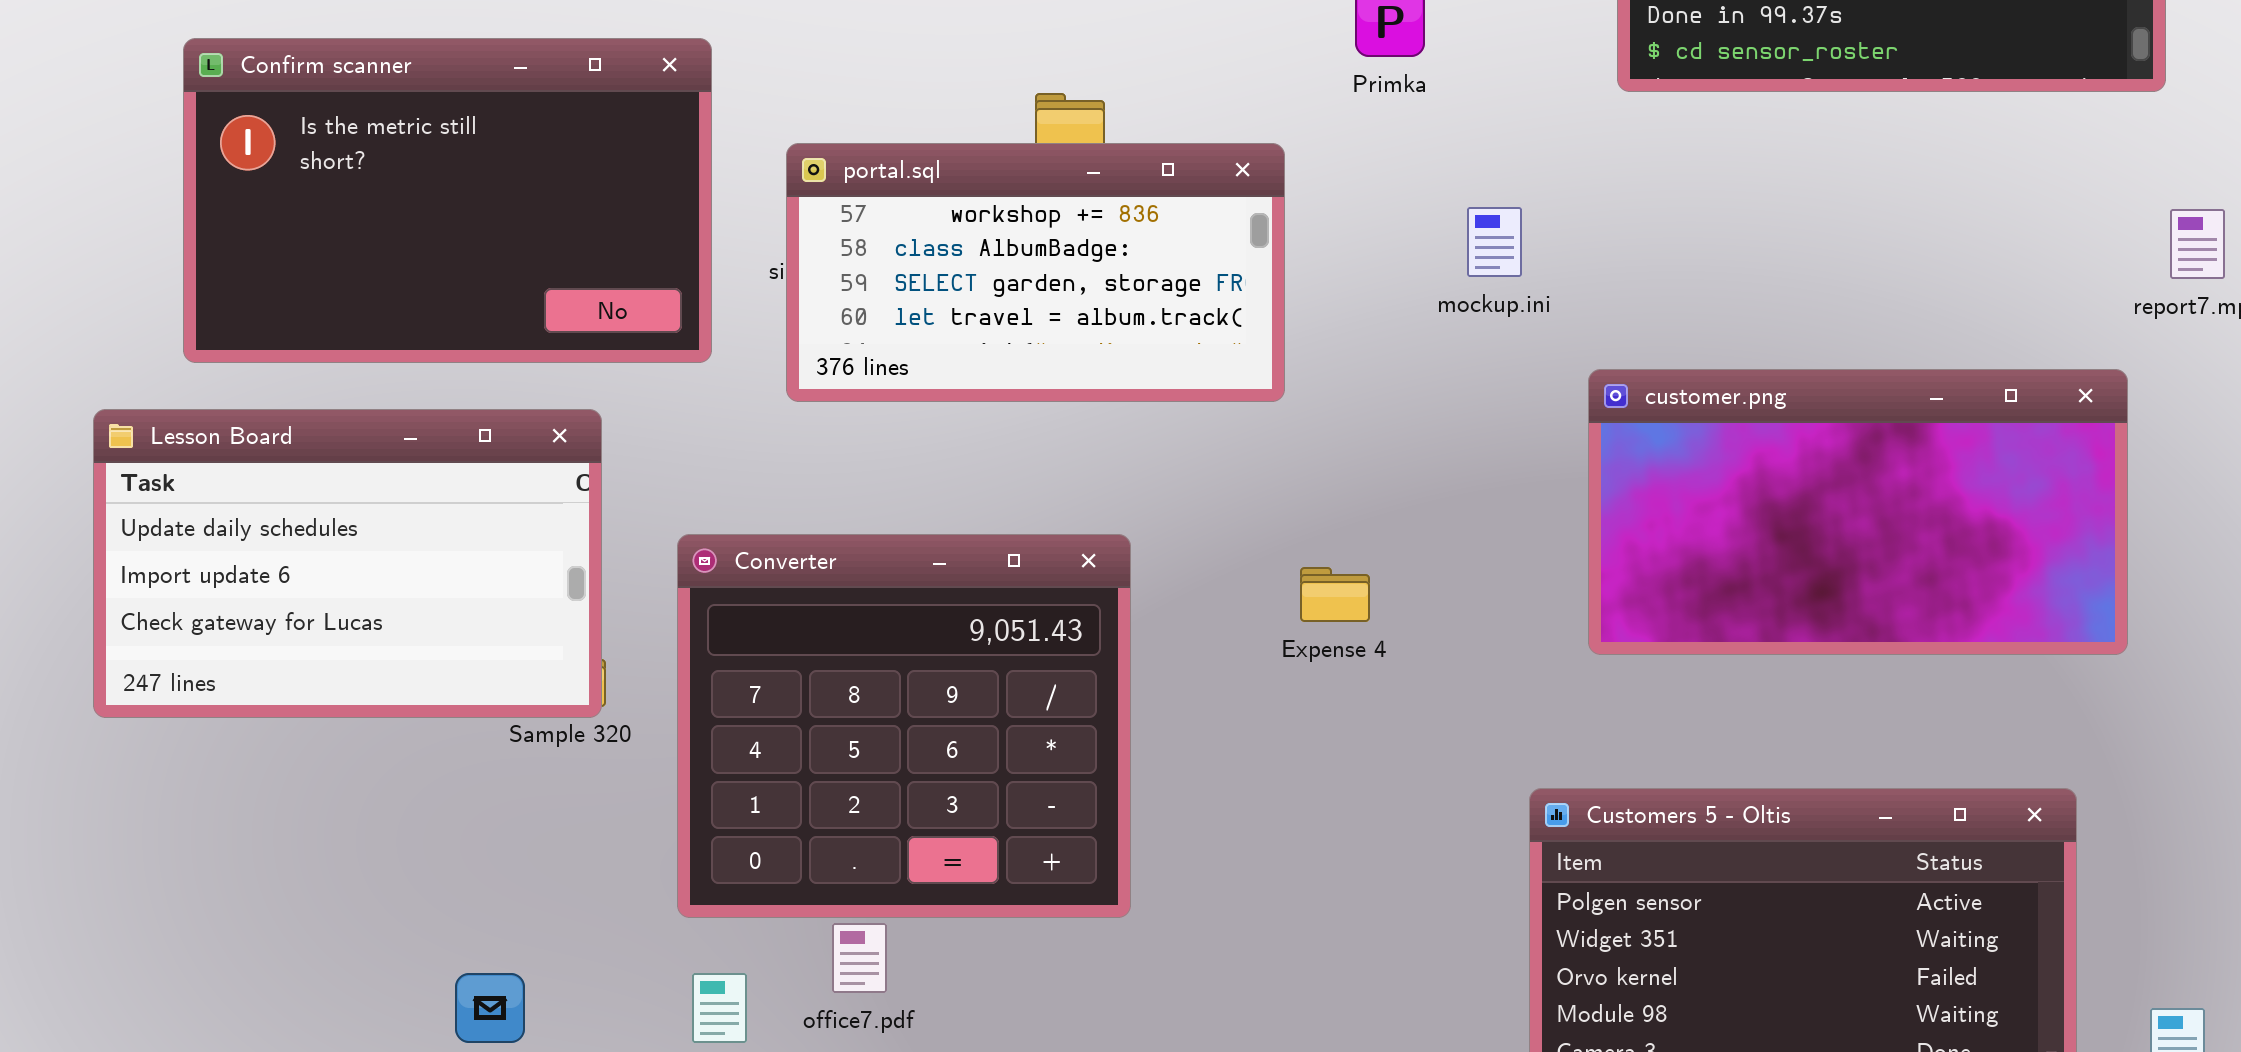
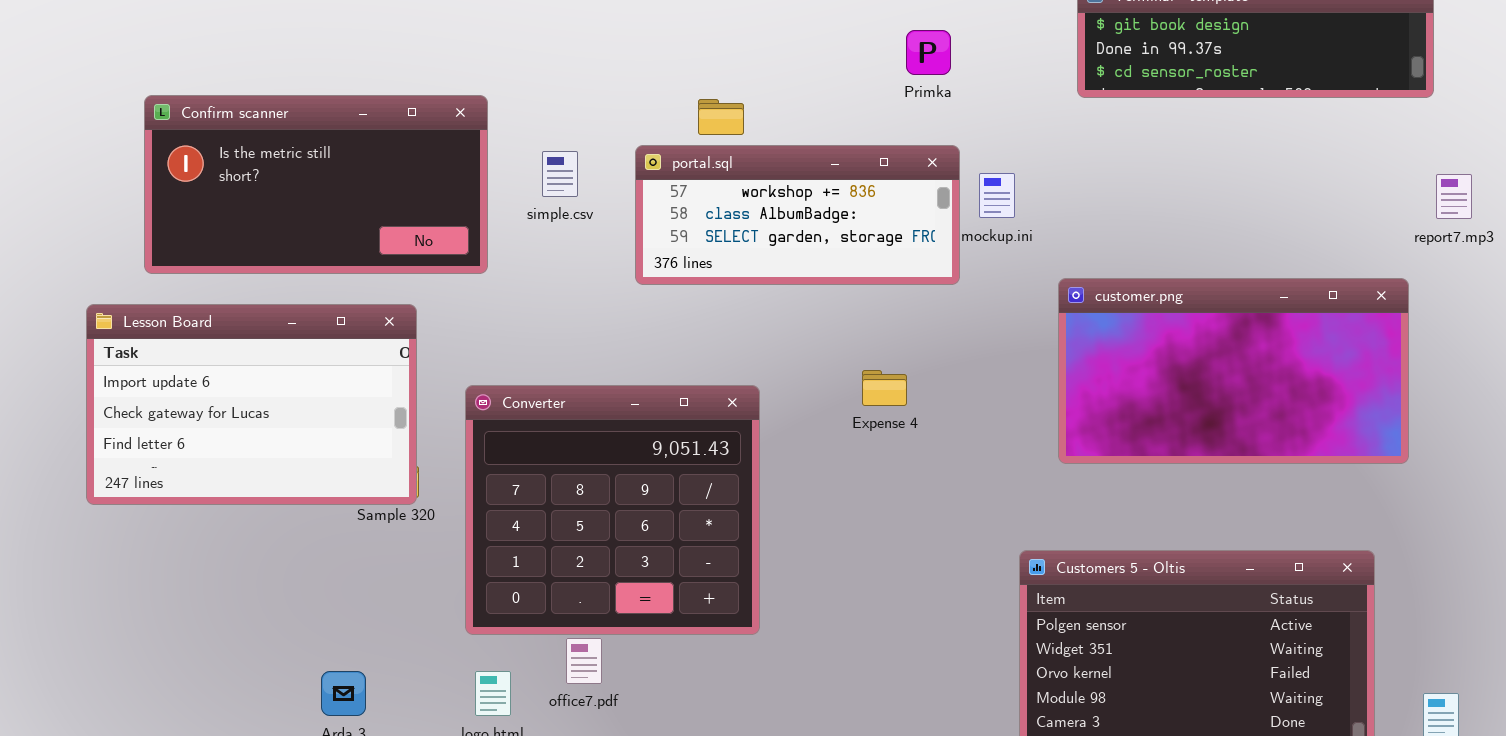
Confirm scanner: [183,38,712,363] -> [144,95,488,274], resized
portal.sql: [786,143,1285,402] -> [635,145,960,285], moved, resized
Lesson Board: [93,409,602,718] -> [86,304,417,505], scrolled down 1 row
Expense 4: [1300,567,1370,622] -> [862,370,907,406], moved

